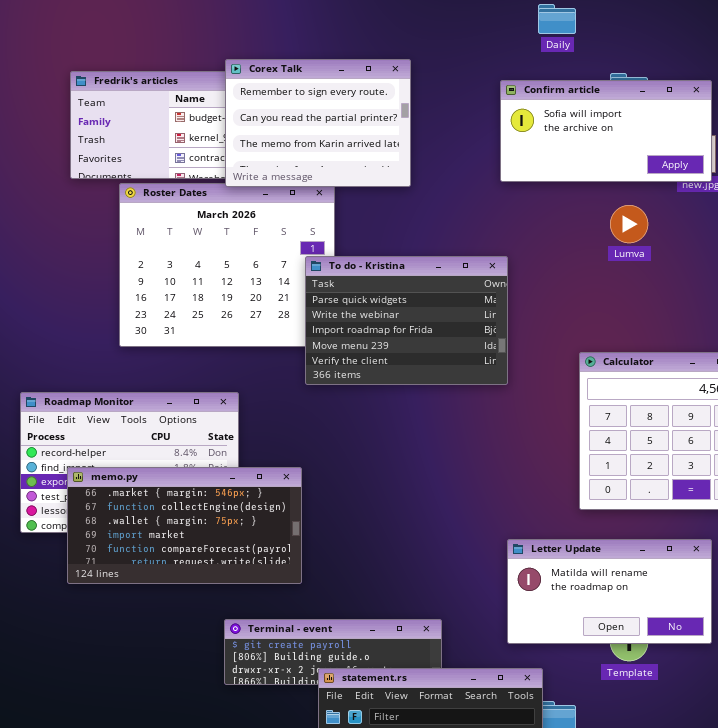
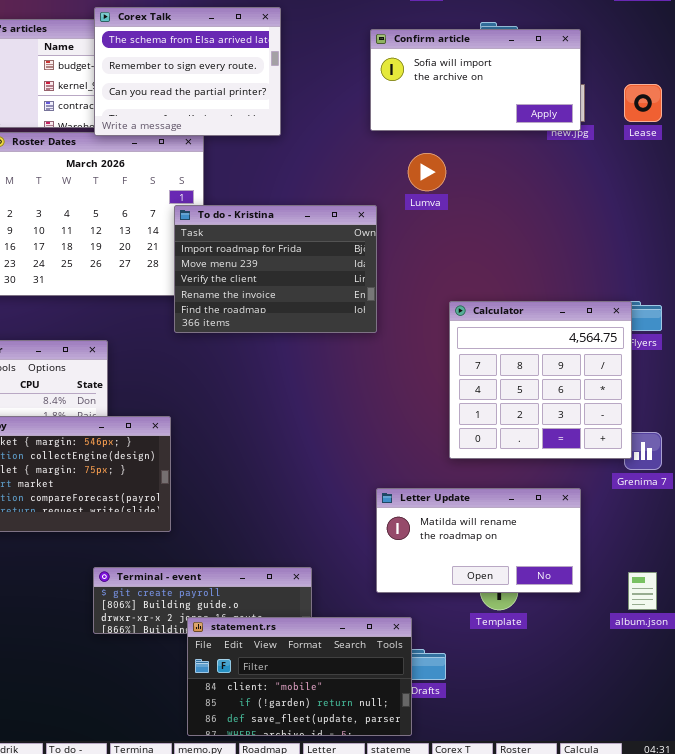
Corex Talk: [225,59,411,187] -> [94,7,281,136], scrolled up 1 row
Lumva: [610,205,648,243] -> [408,153,446,191], moved
To do - Kristina: [305,256,508,385] -> [174,205,377,333], scrolled down 2 rows

